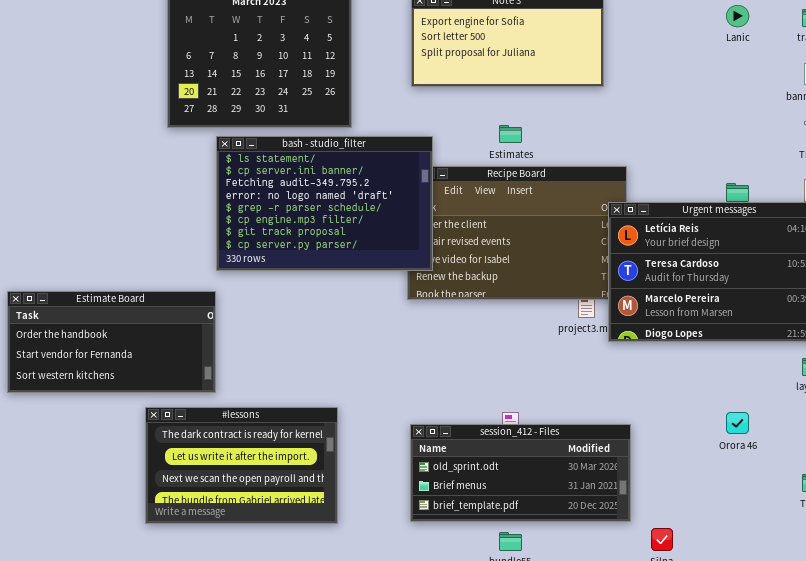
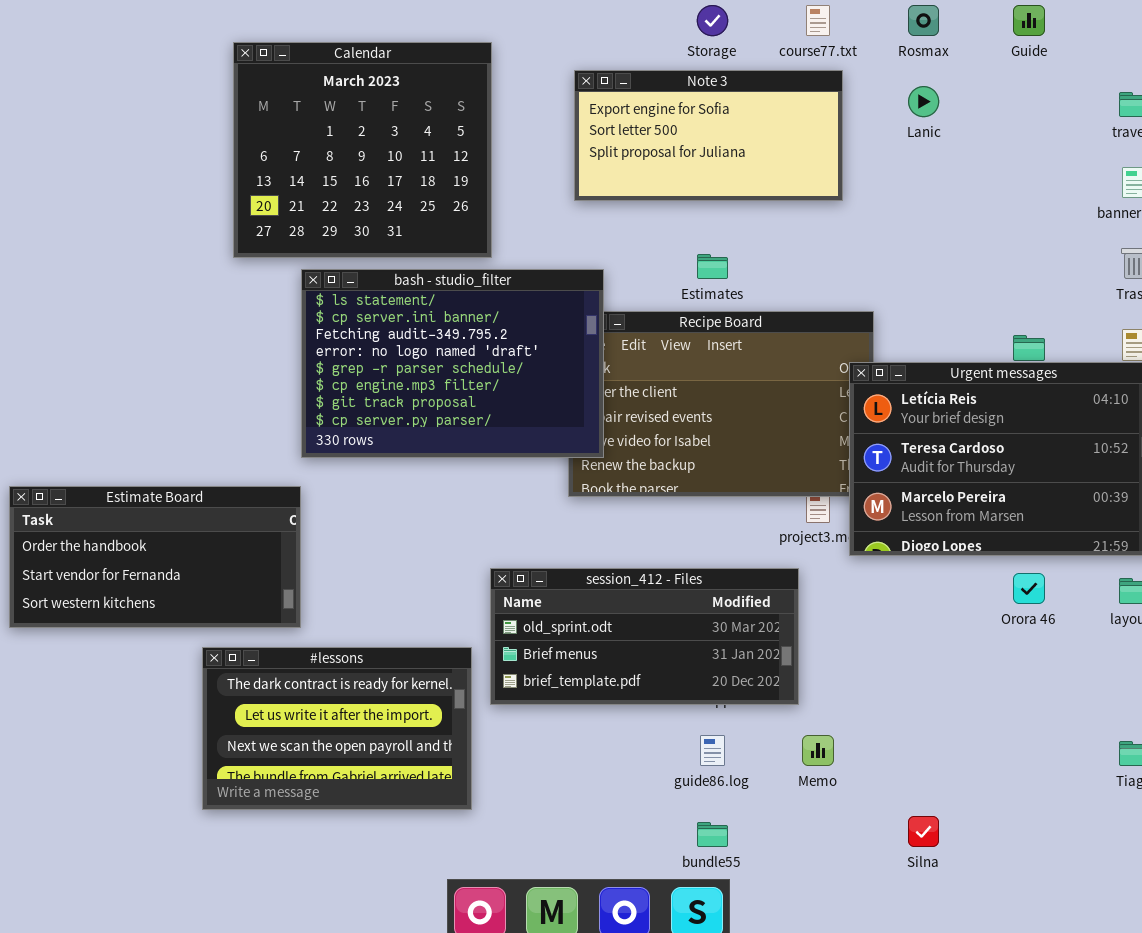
Lanic: [726,5,749,27] -> [908,86,939,117], moved
Orora 46: [726,412,749,434] -> [1013,573,1045,604], moved
session_412 - Files: [410,424,631,522] -> [490,568,799,705], moved

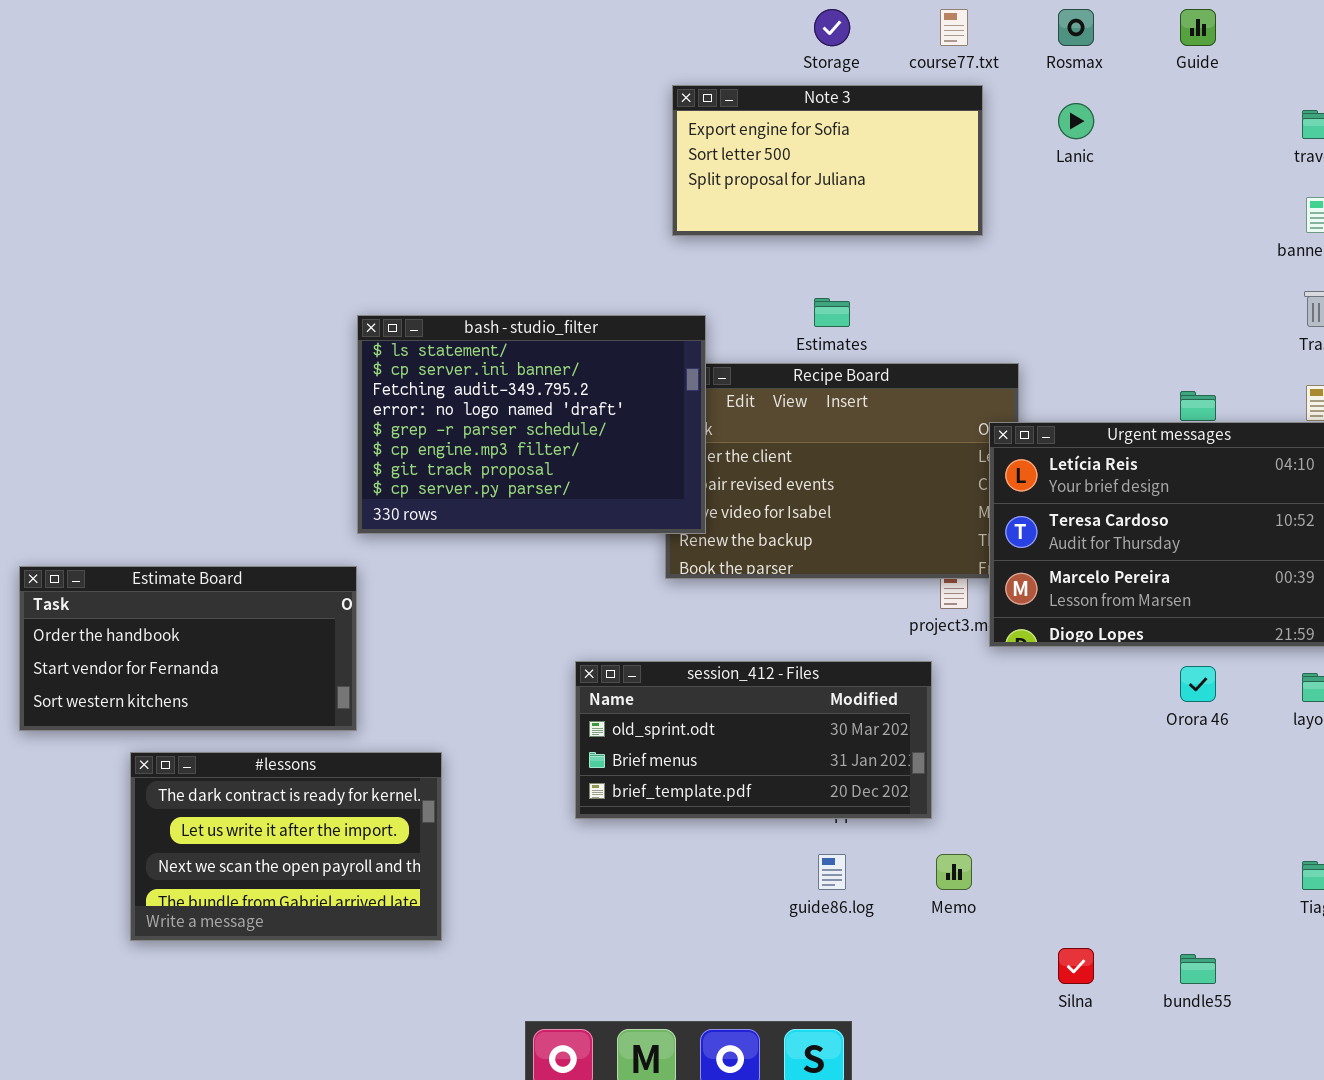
Calendar: [233,42,492,258] -> none, closed
#lessons: [202,647,472,810] -> [130,752,442,941], moved
bundle55: [697,822,728,847] -> [1180,954,1216,984], moved

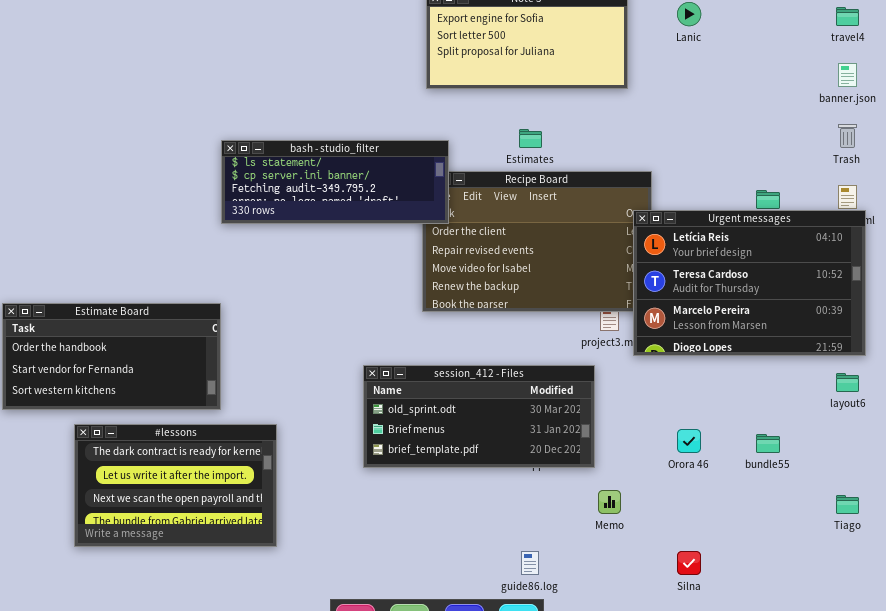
bash - studio_filter: [357,315,706,534] -> [221,140,449,224], resized
Orora 46: [1180,666,1216,702] -> [677,429,701,453], moved
guide86.log: [818,854,846,890] -> [521,551,539,575], moved
bundle55: [1180,954,1216,984] -> [756,434,780,453], moved

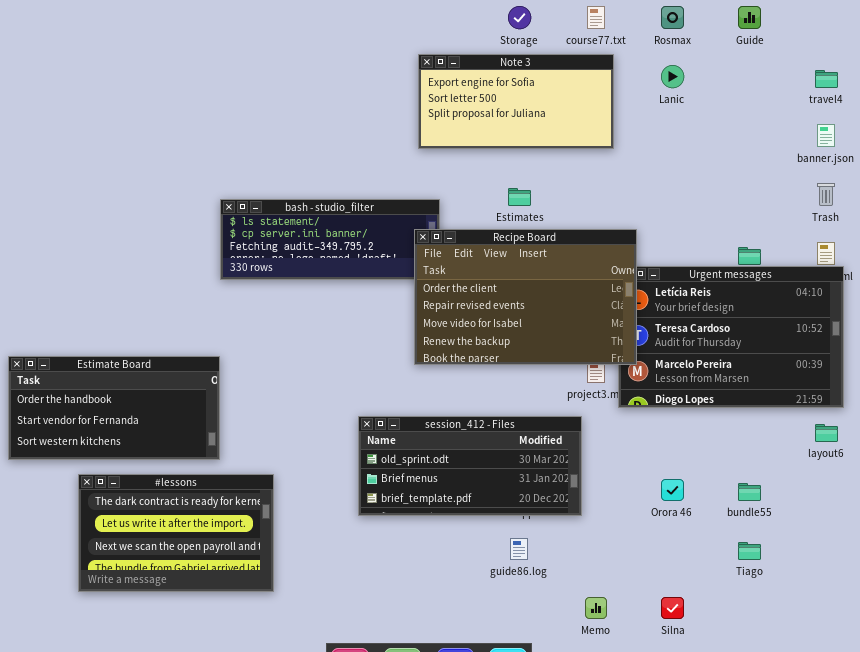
Recipe Board: [422,171,652,312] -> [414,229,637,365], raised
Memo: [598,490,621,514] -> [585,597,607,619], moved
Tiago: [836,495,859,514] -> [738,542,761,560], moved
guide86.log: [521,551,539,575] -> [510,538,528,560], moved

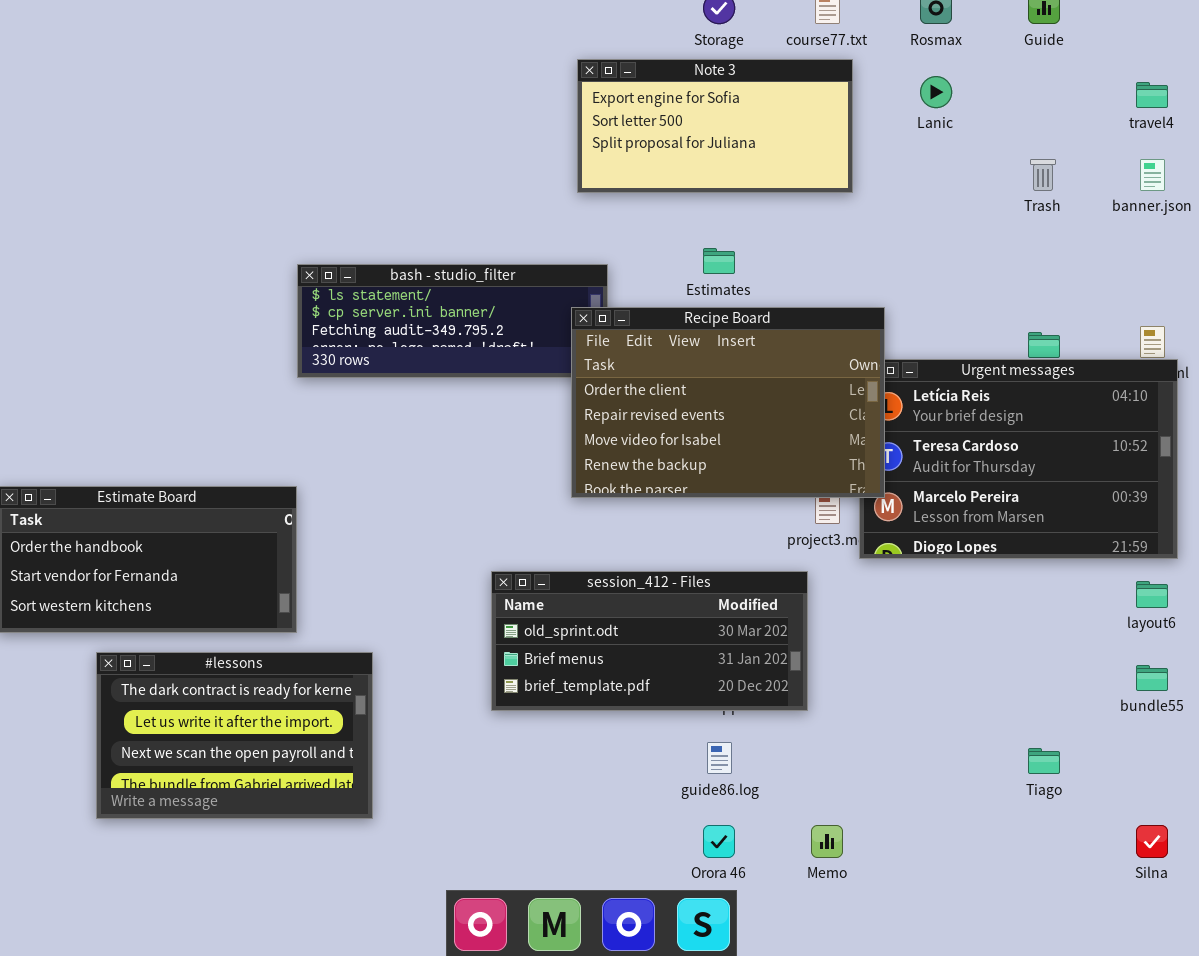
Trash: [817,183,835,206] -> [1030,159,1056,191], moved
Orora 46: [661,479,684,501] -> [703,825,735,858], moved
bundle55: [738,483,761,501] -> [1136,665,1168,691], moved
Silna: [661,597,684,619] -> [1136,825,1168,858], moved

